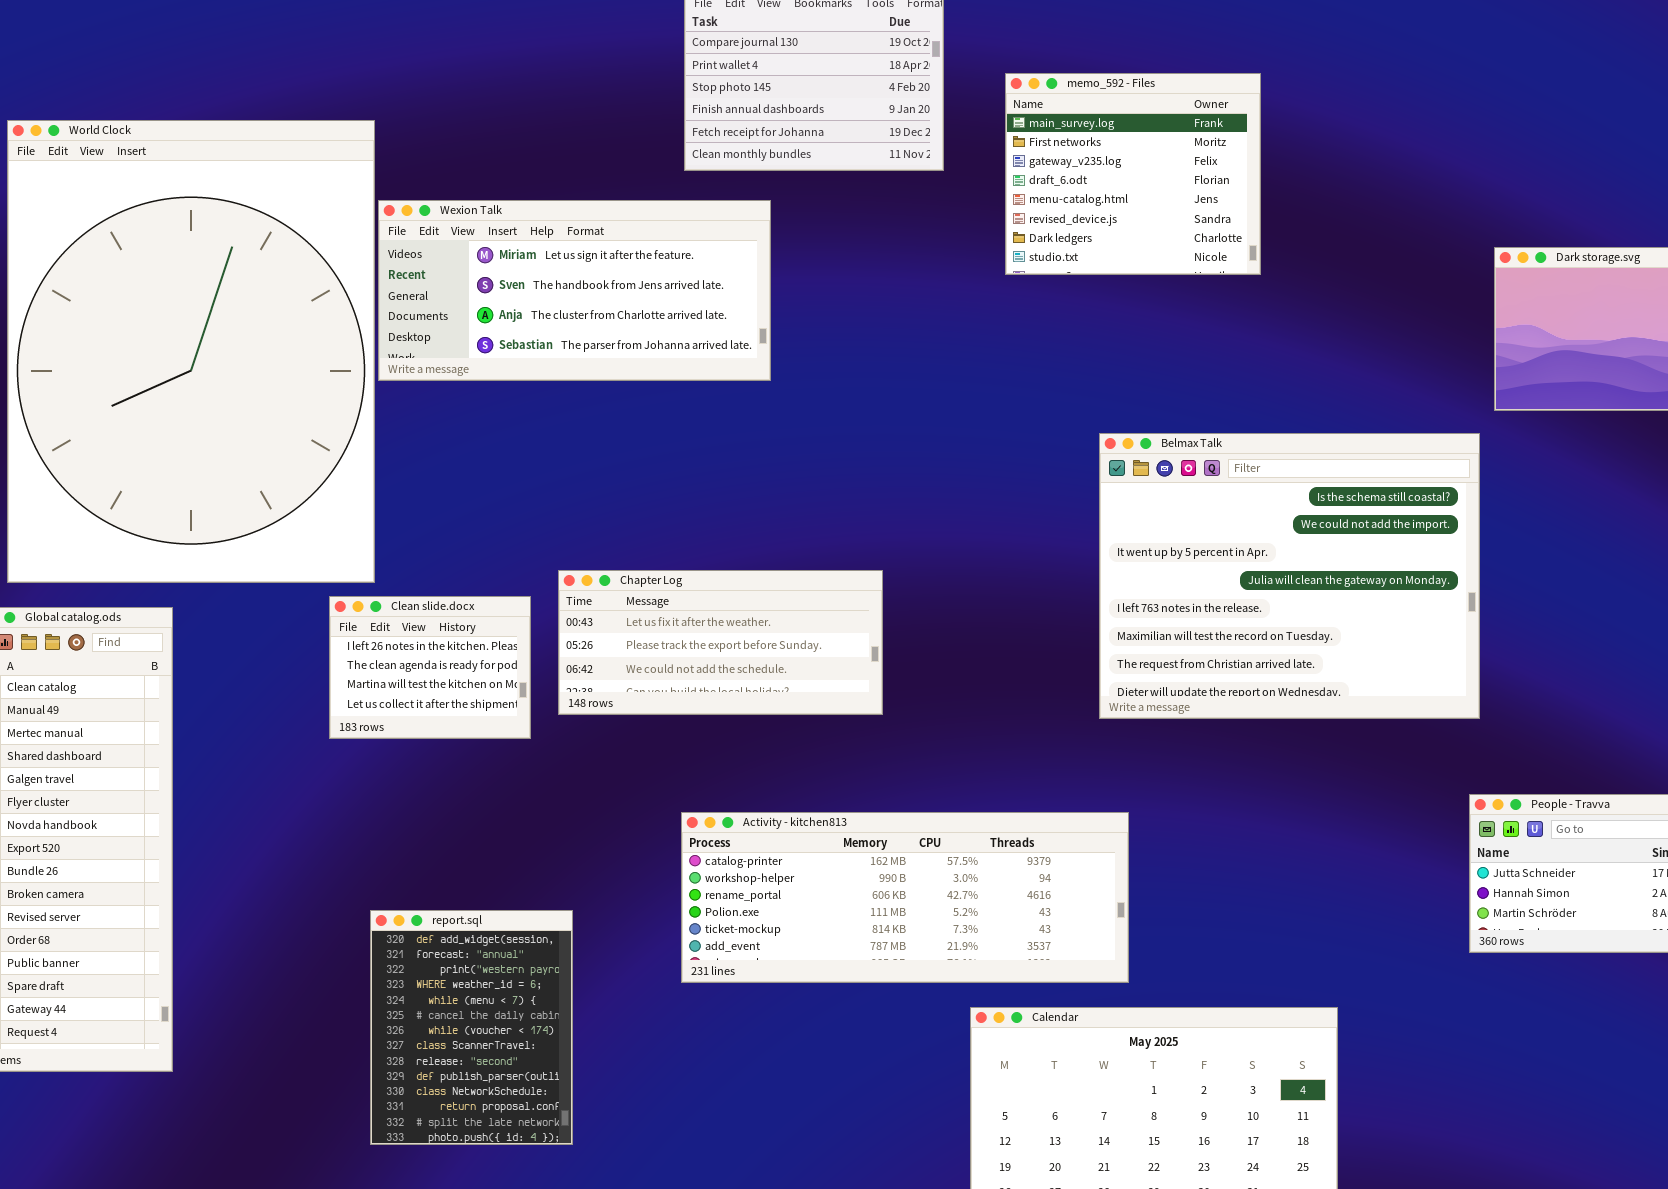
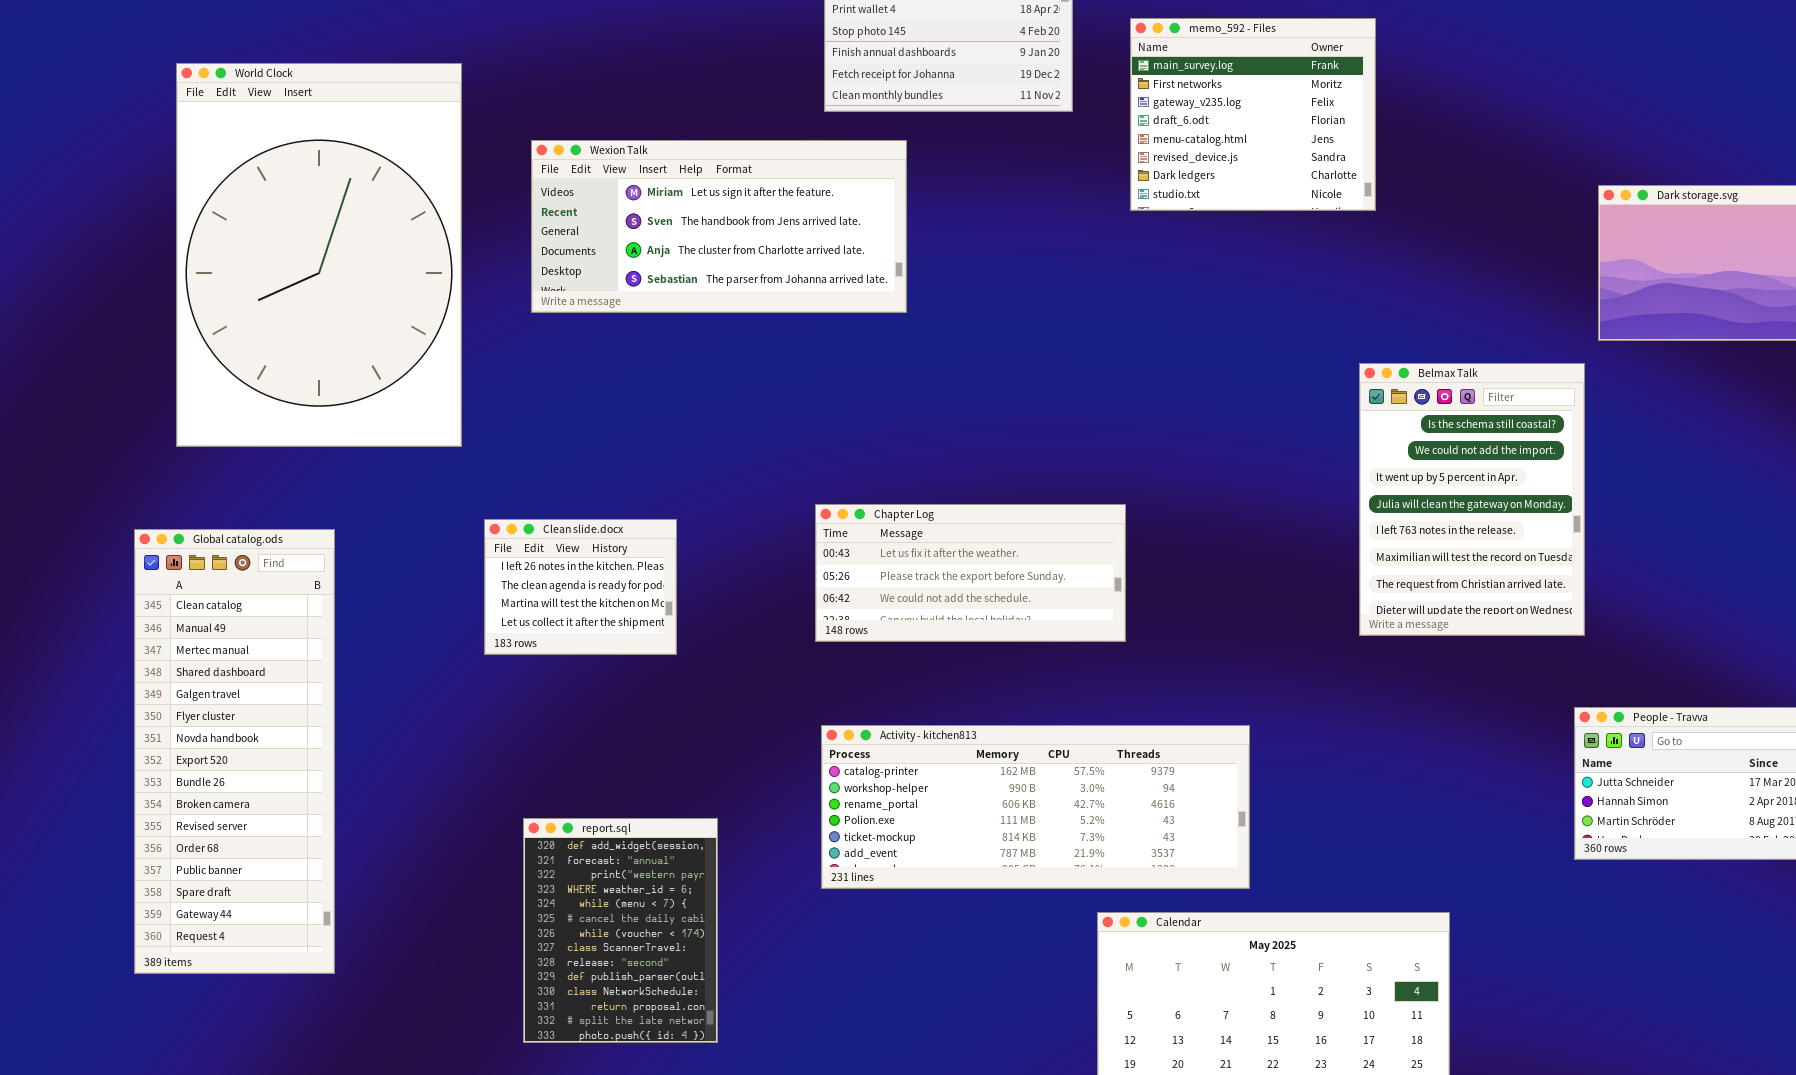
World Clock: [7,120,375,583] -> [176,63,462,447], resized
Belmax Talk: [1099,433,1480,719] -> [1359,363,1585,636], resized
Chapter Log: [558,570,883,715] -> [815,504,1126,642], moved

